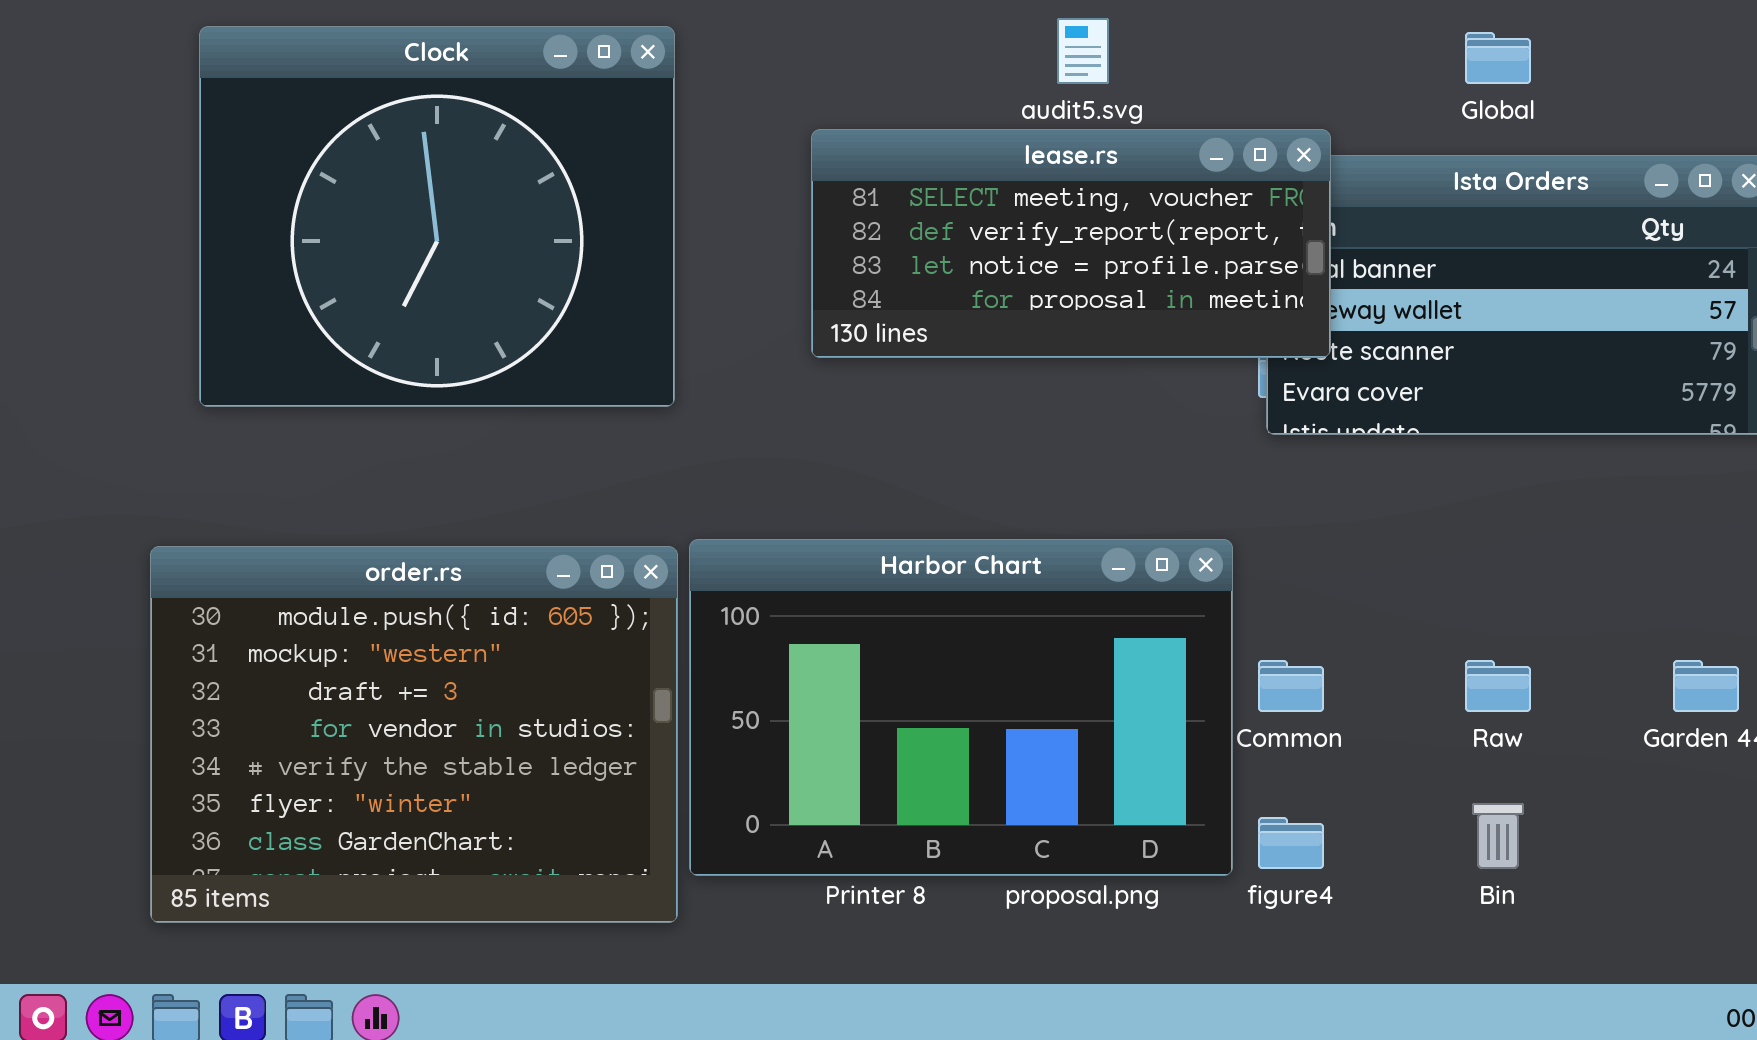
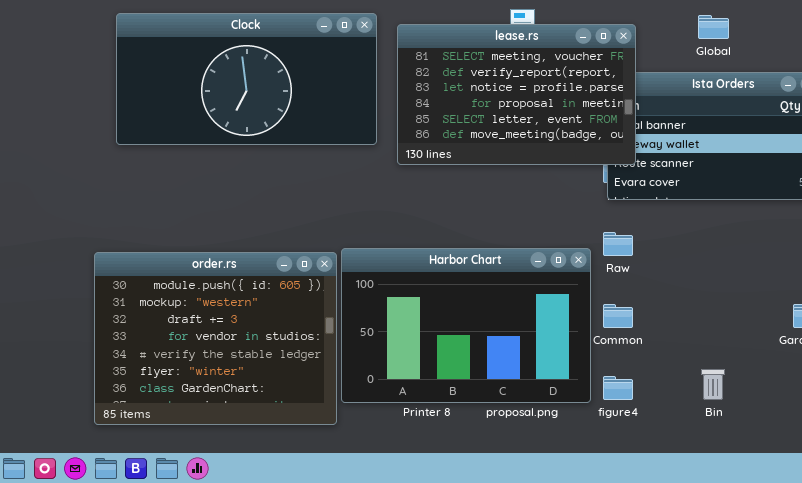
Clock: [199,26,675,407] -> [116,13,377,145], resized
lease.rs: [811,129,1331,358] -> [397,24,636,165], resized
Raw: [1465,660,1531,712] -> [603,232,633,256], moved

